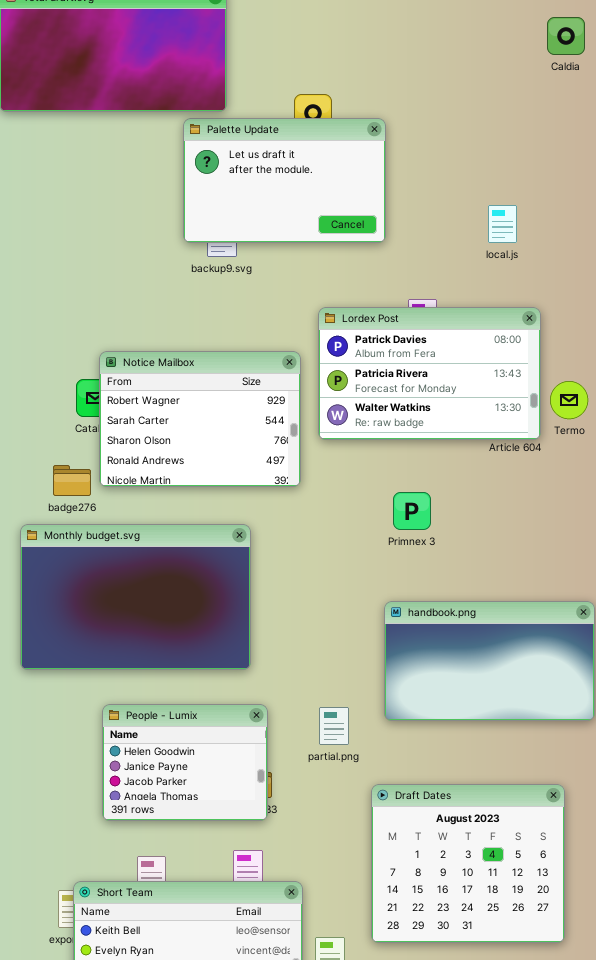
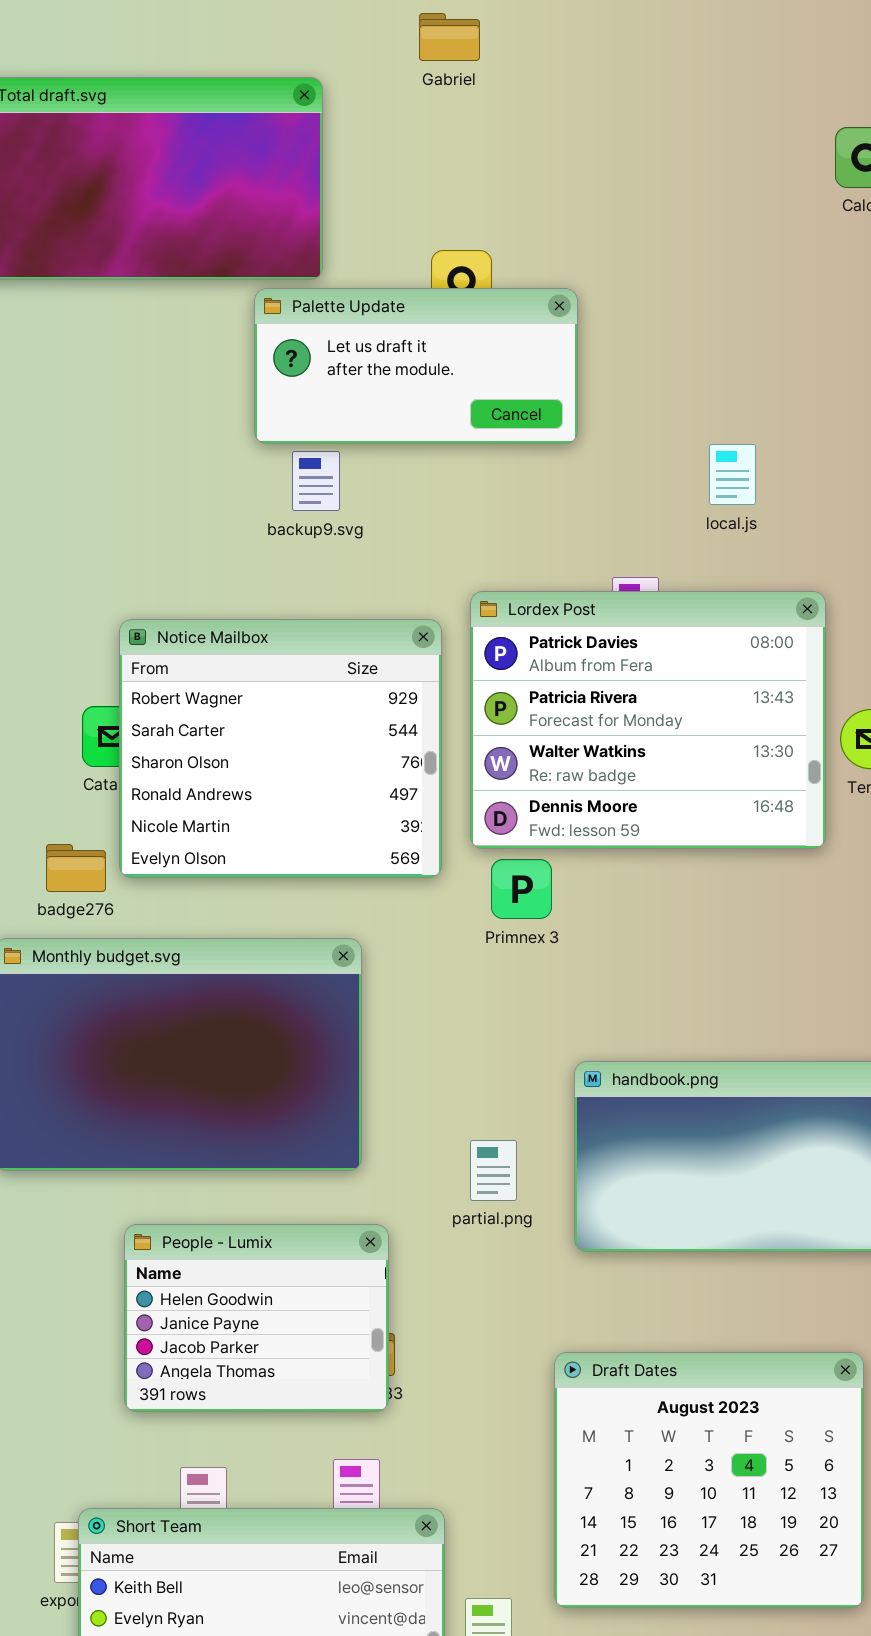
Palette Update: [183,118,386,243] -> [254,288,578,444], resized
local.js: [488,205,517,243] -> [709,444,756,505], moved
Lordex Post: [318,307,541,440] -> [470,591,826,849], resized
Notice Mailbox: [99,351,301,487] -> [119,619,442,878], resized
Primnex 3: [393,492,431,530] -> [491,859,552,919], moved
partial.png: [319,707,349,745] -> [470,1140,517,1201], moved

